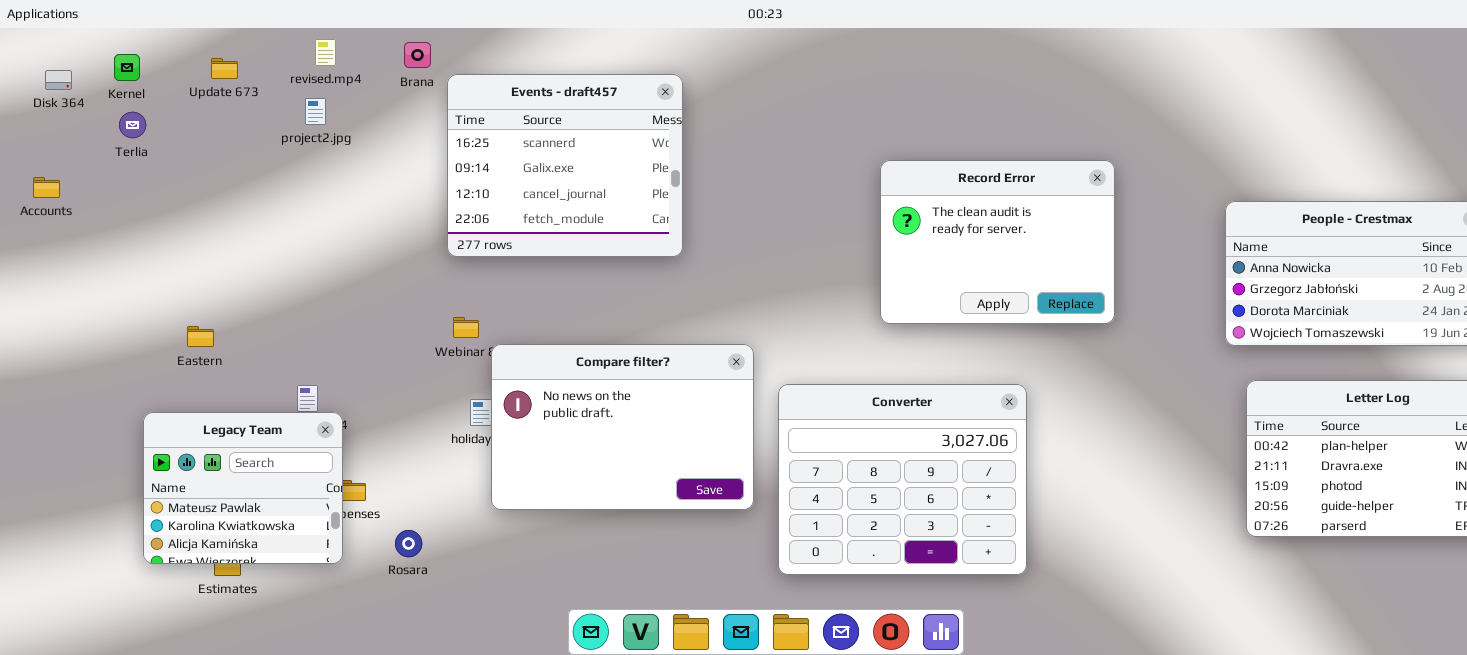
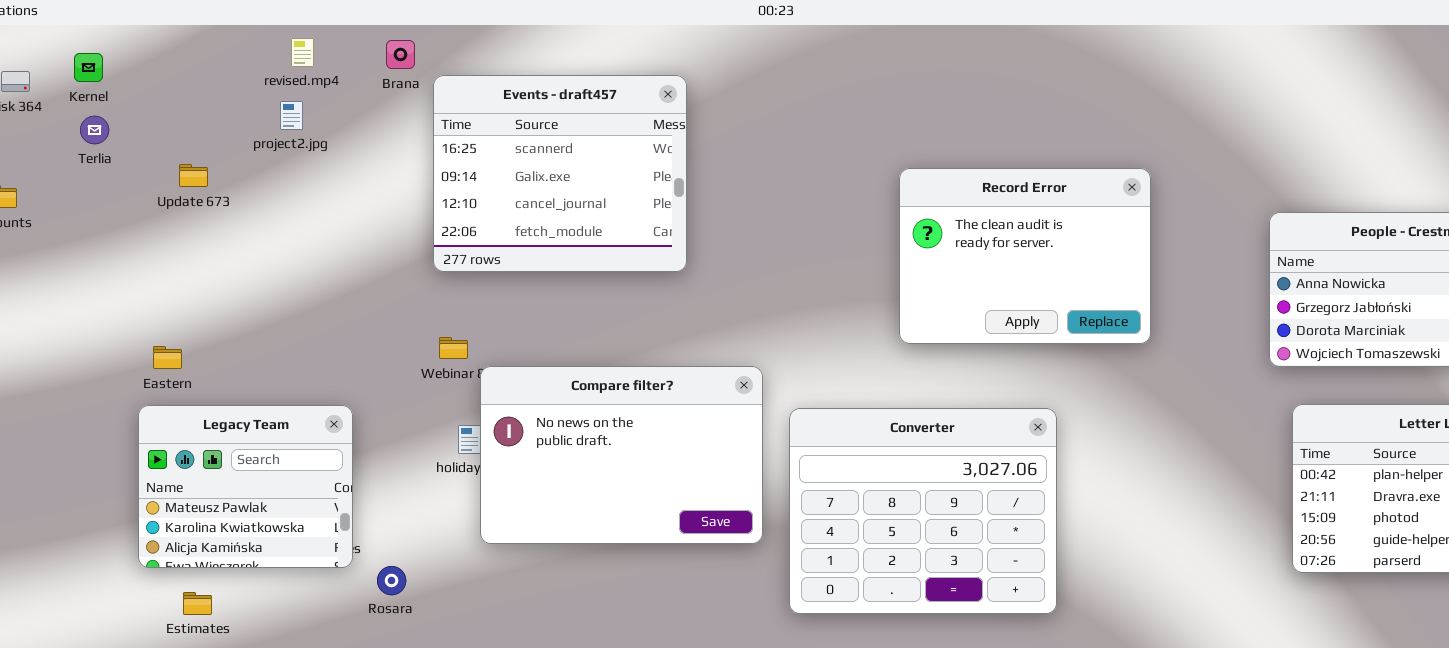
Update 673: [211,58,238,79] -> [179,164,208,187], moved
Legacy Team: [143,412,343,564] -> [138,405,353,568], moved

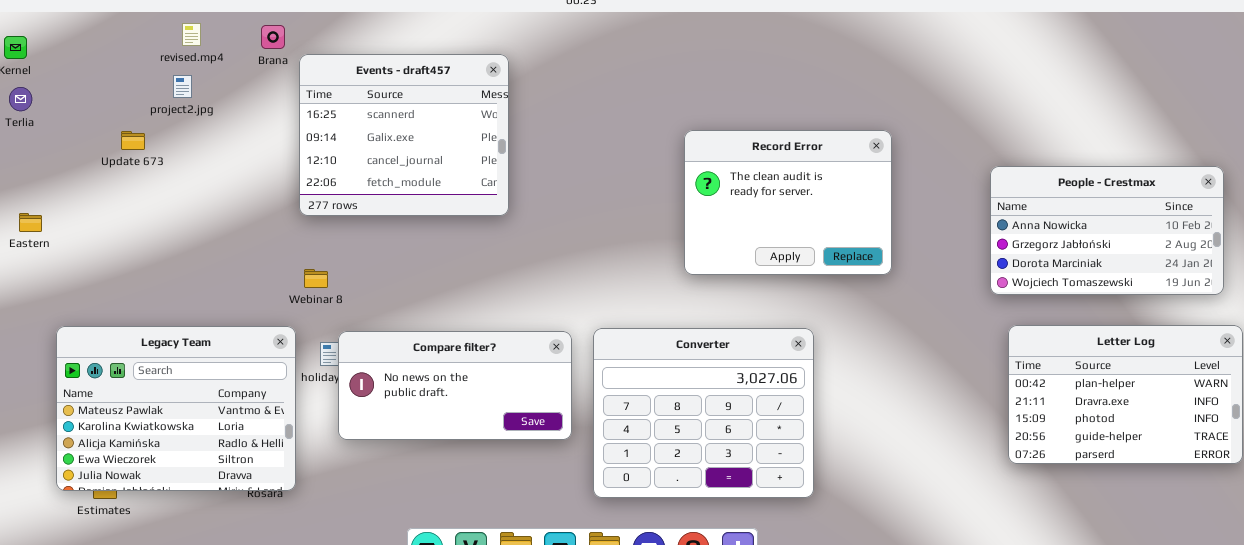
Update 673: [179,164,208,187] -> [121,131,145,150], moved
Eastern: [153,346,182,369] -> [19,213,42,232], moved
Compare filter?: [480,366,763,544] -> [338,331,572,440], resized
Legacy Team: [138,405,353,568] -> [56,326,296,491], resized

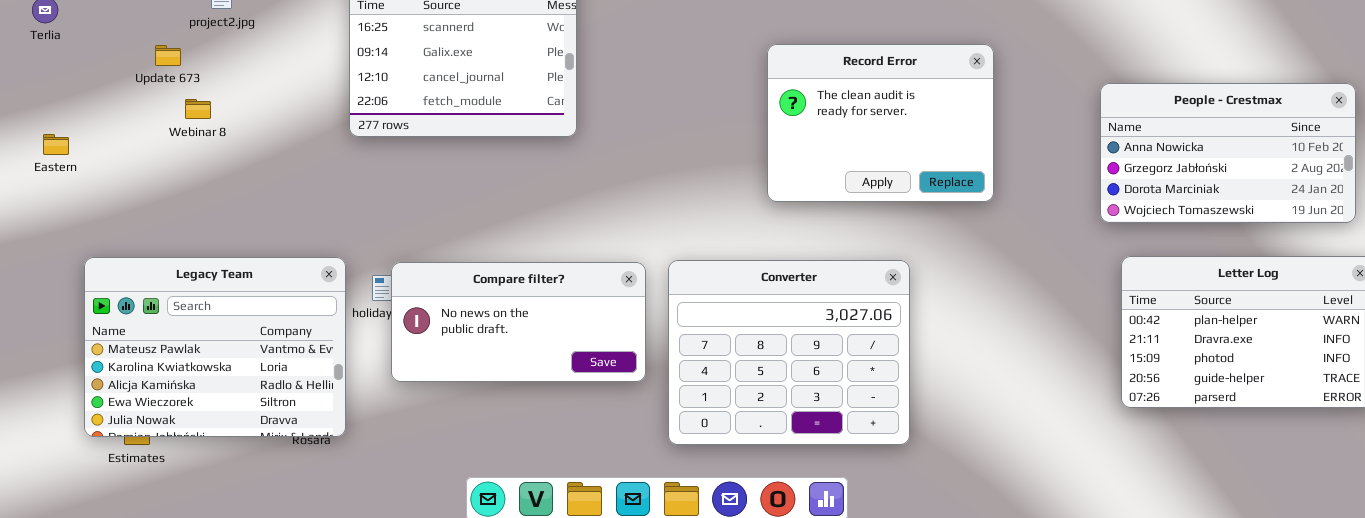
Webinar 8: [304,269,328,288] -> [185,99,211,119], moved

